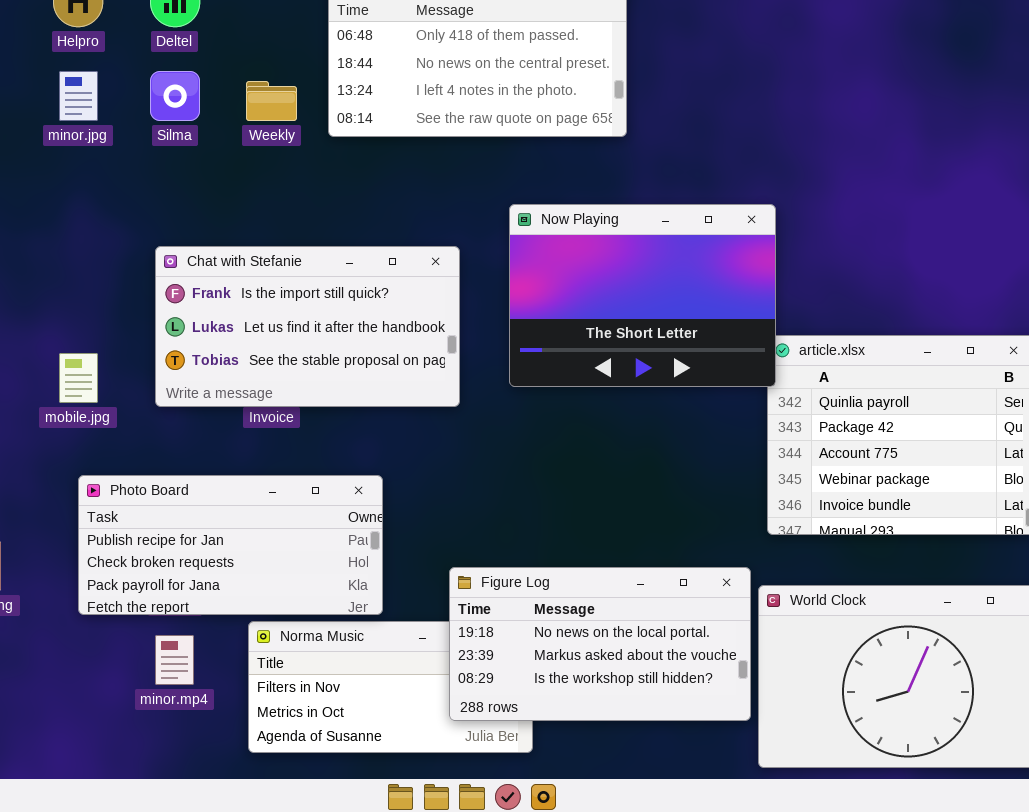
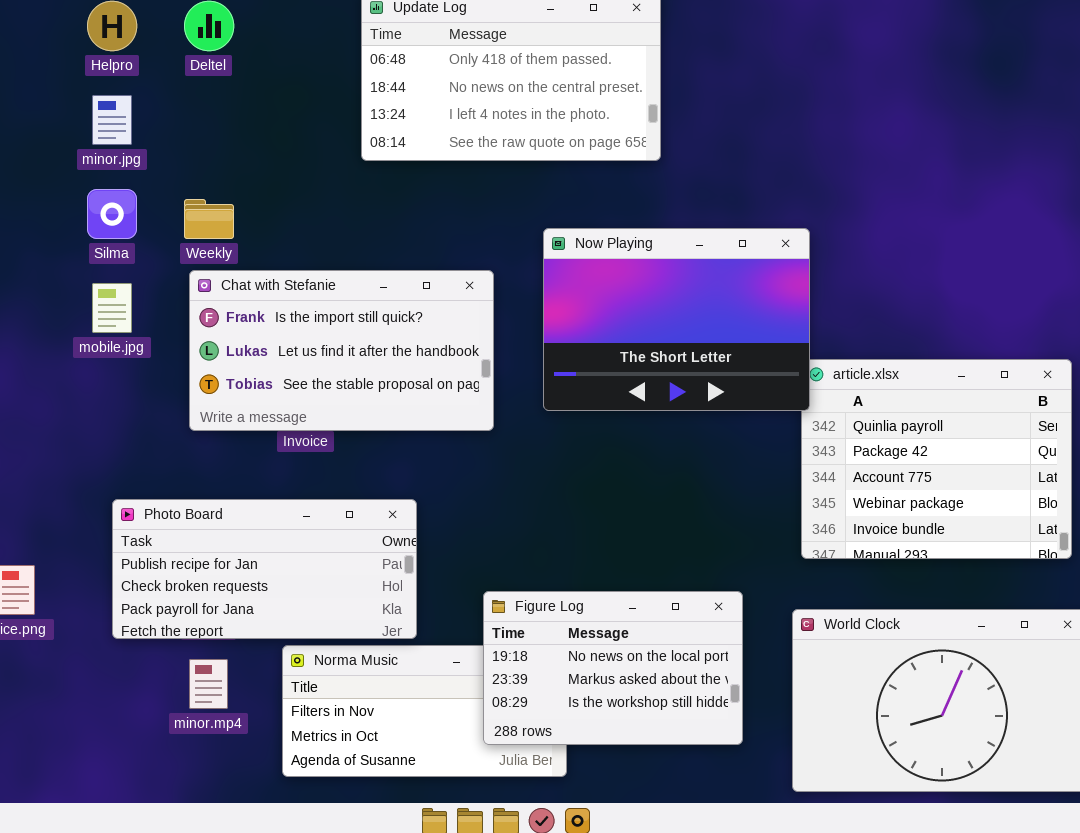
Silma: [150,71,200,121] -> [87,189,137,239], moved
Weekly: [246,81,297,121] -> [184,199,234,239], moved
mobile.jpg: [59,353,98,403] -> [92,283,132,333], moved
Figure Log: [449,567,751,721] -> [483,591,743,745], resized

